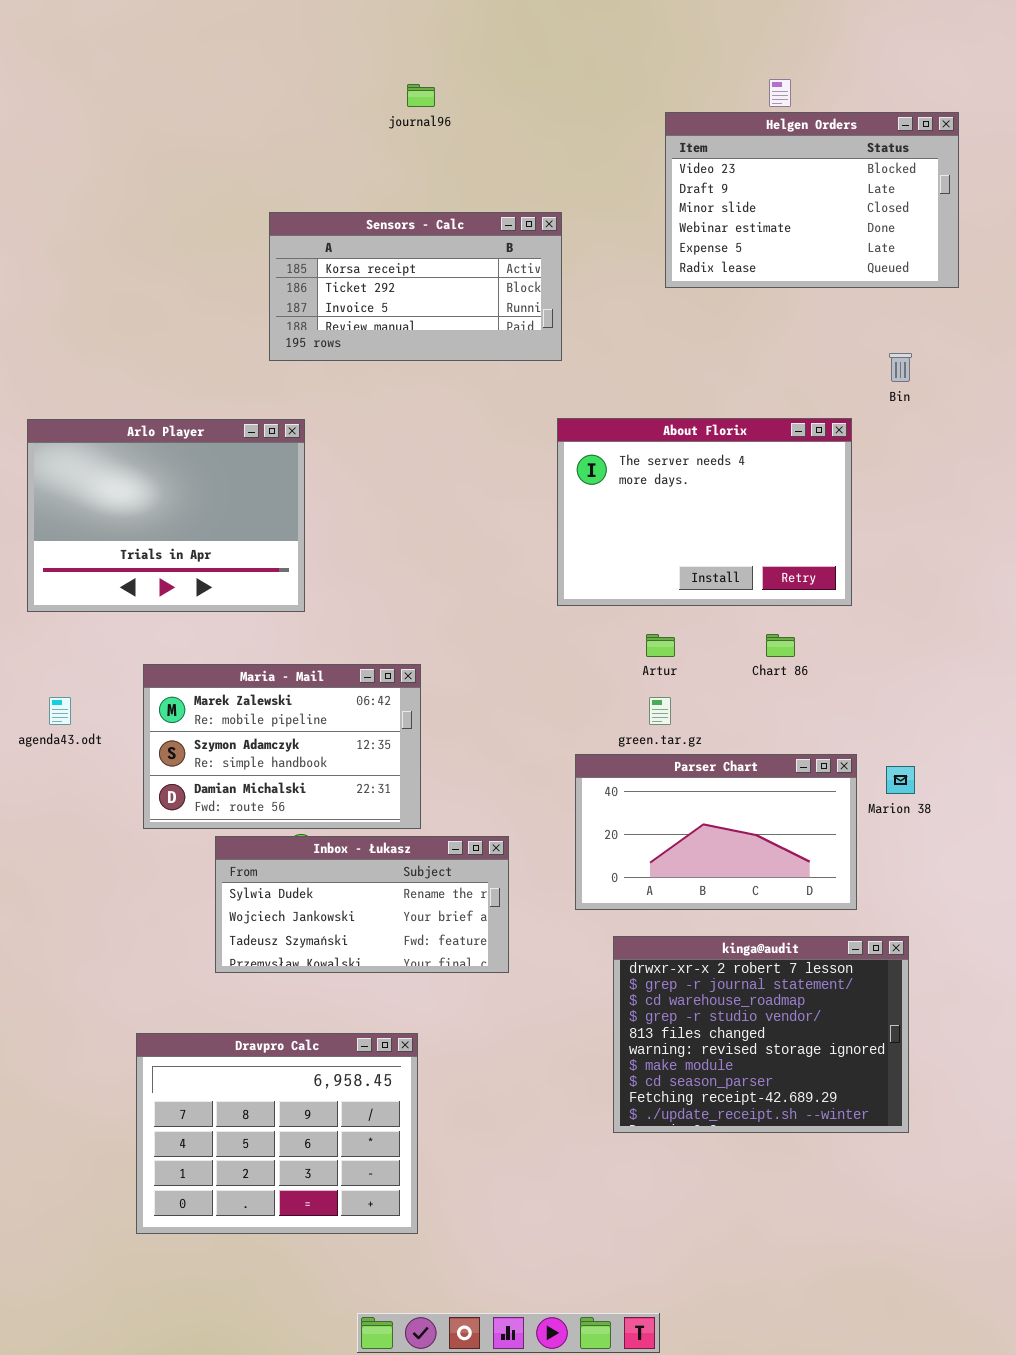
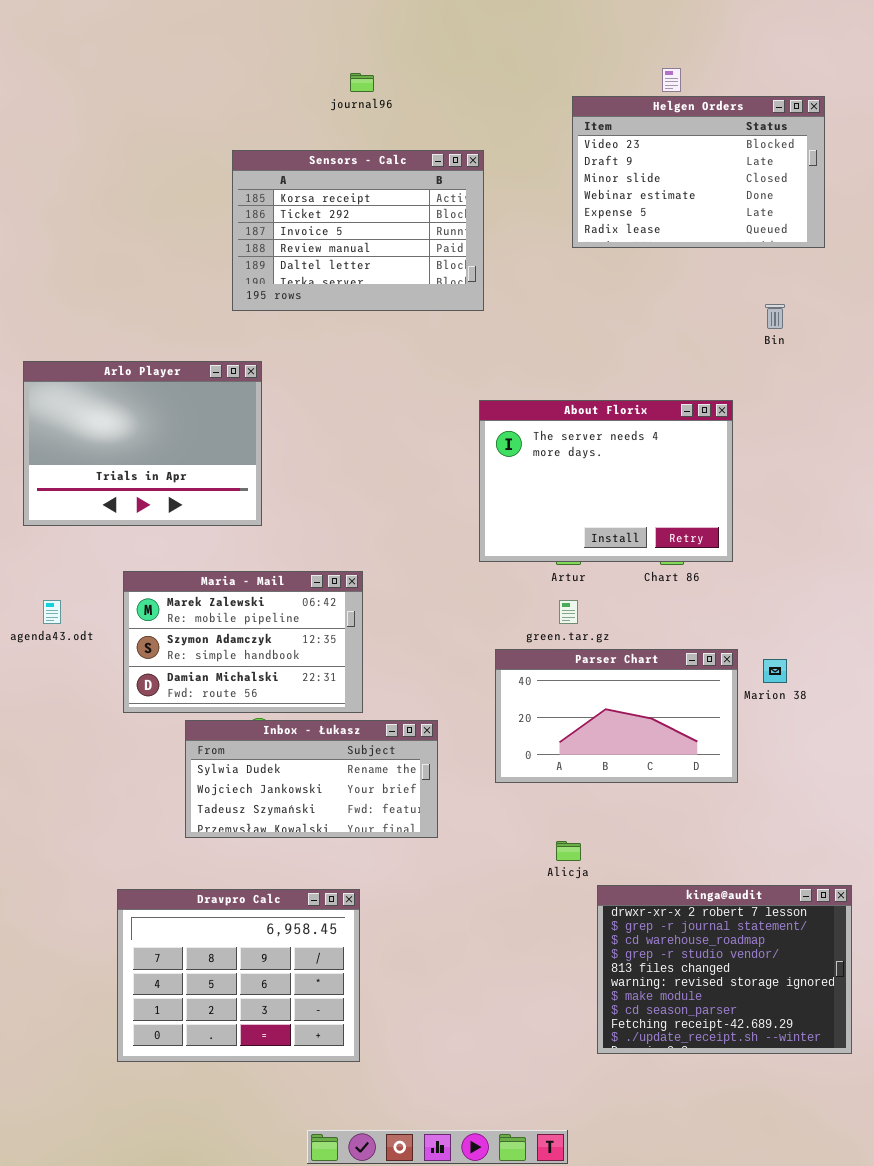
Sensors - Calc: [269,212,562,361] -> [232,150,484,311], resized
About Florix: [557,418,852,606] -> [479,400,733,562], moved
kinga@audit: [613,936,909,1133] -> [597,885,852,1054], moved

